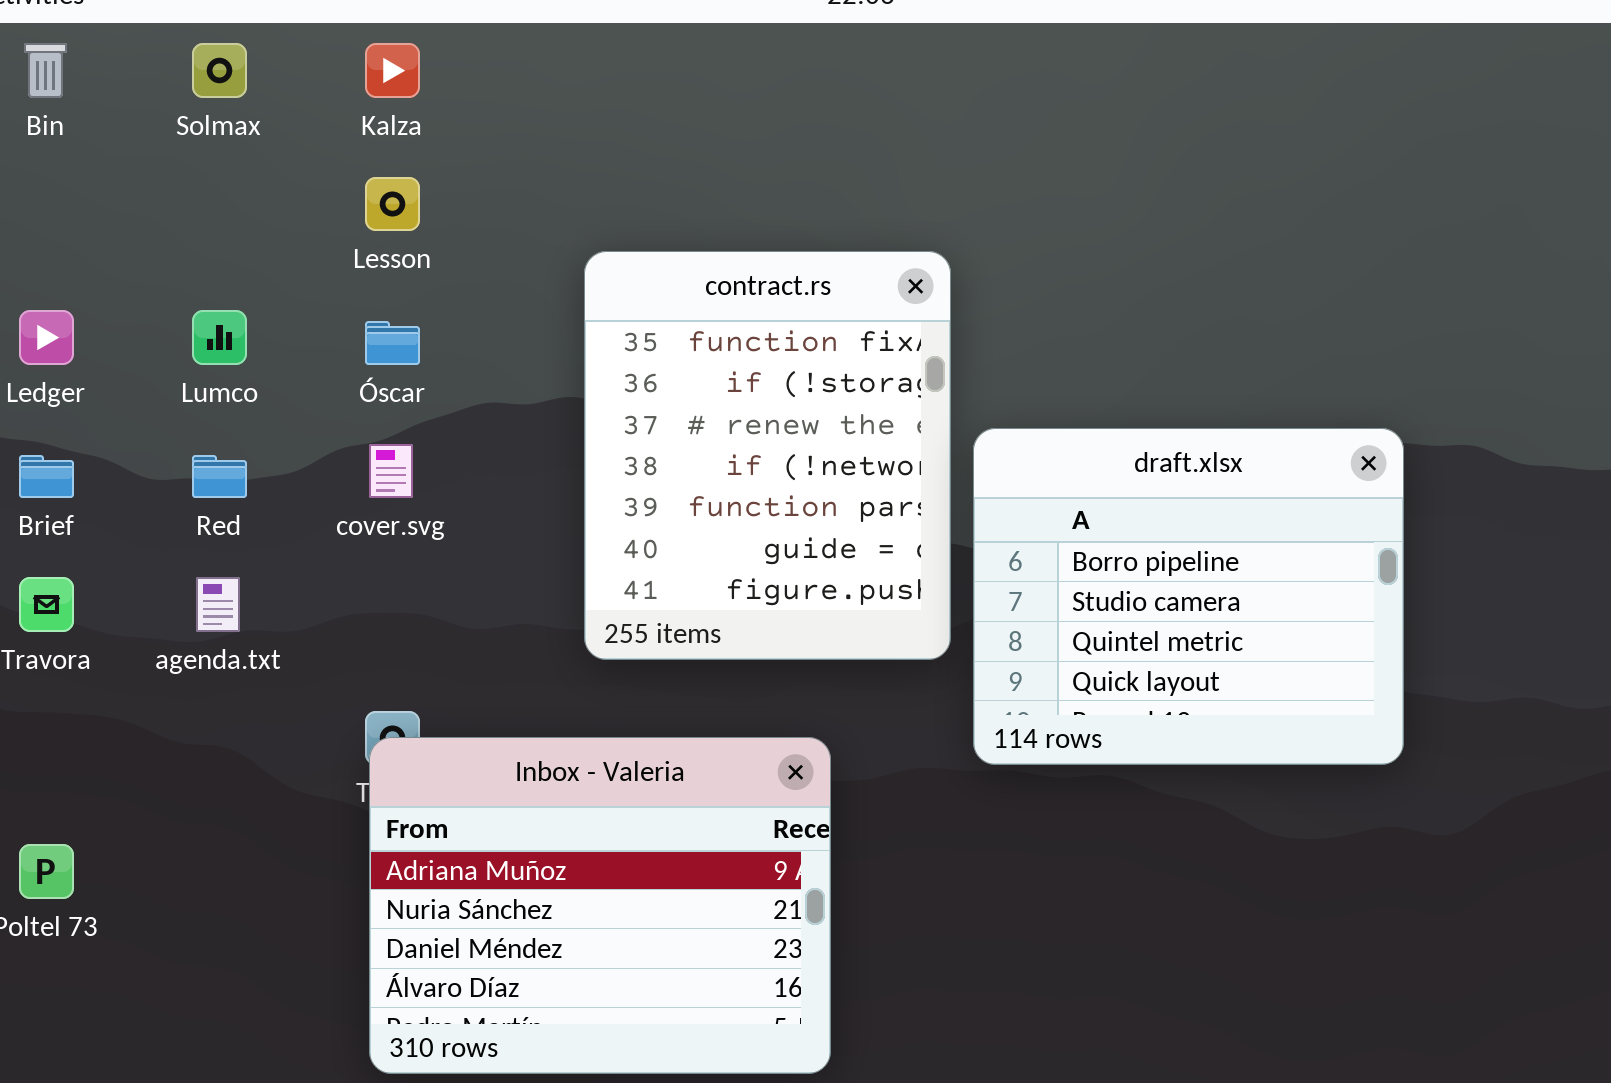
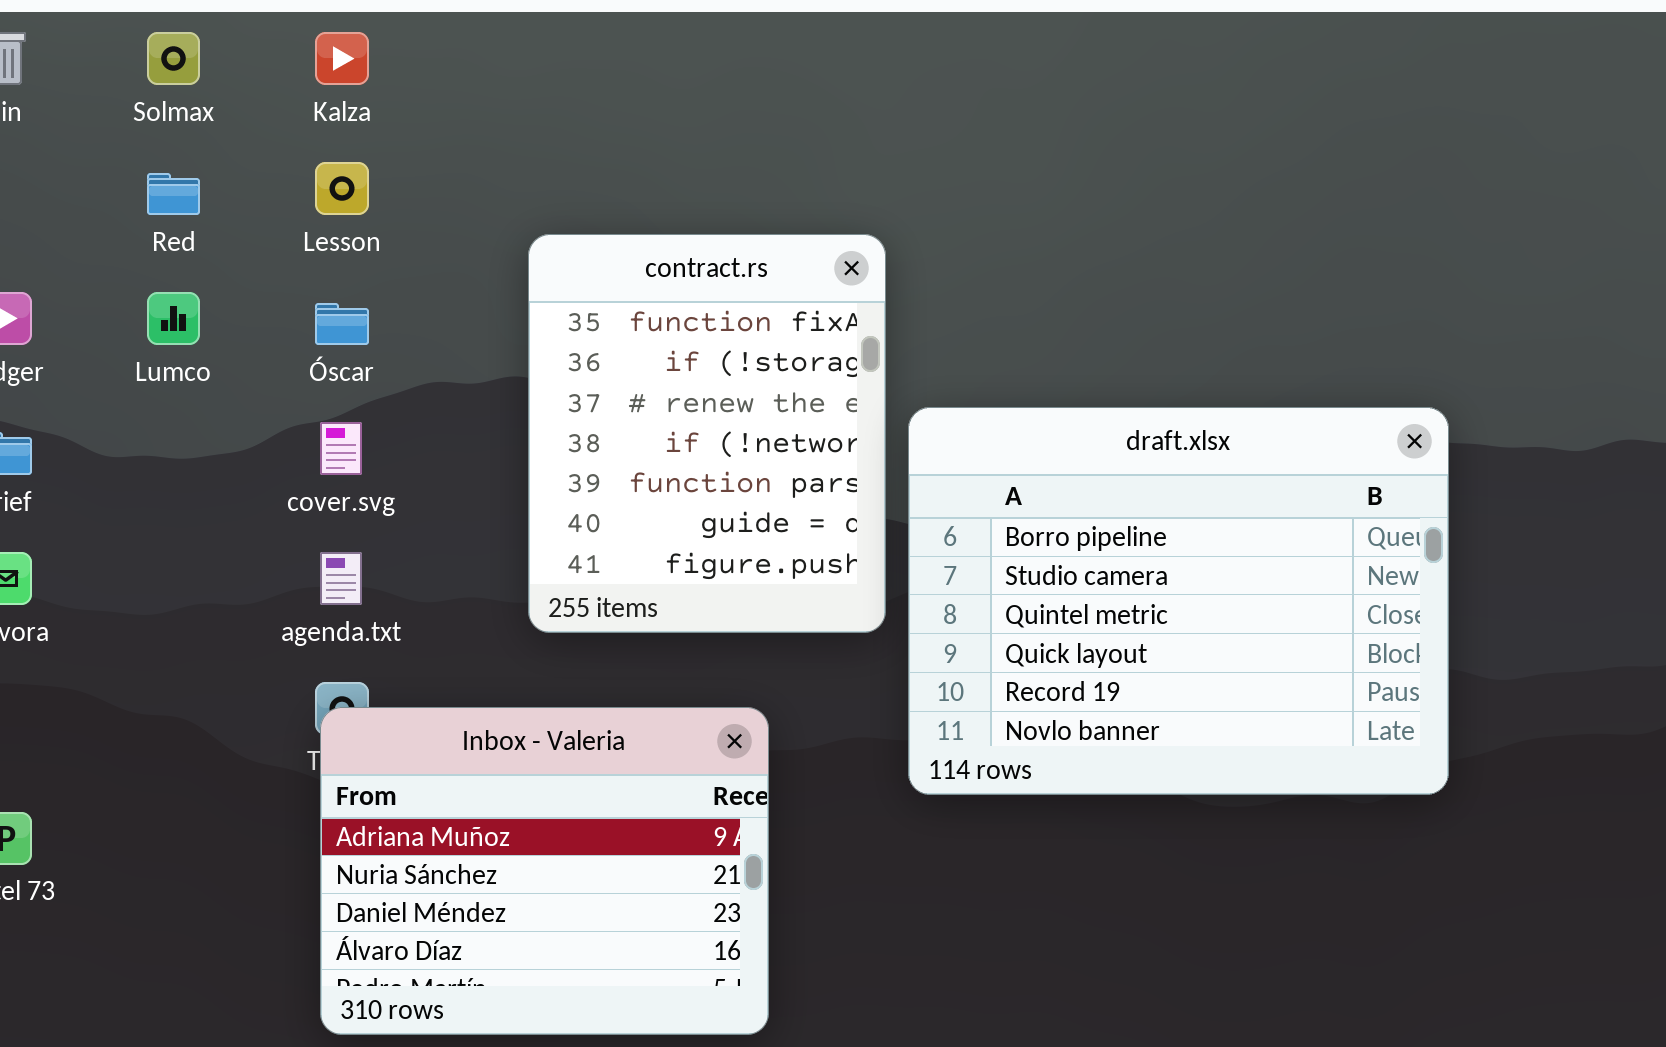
draft.xlsx: [973,428,1404,765] -> [908,407,1449,795], resized
Red: [192,455,247,498] -> [147,173,200,215], moved
agenda.txt: [196,577,240,632] -> [320,552,362,605], moved

